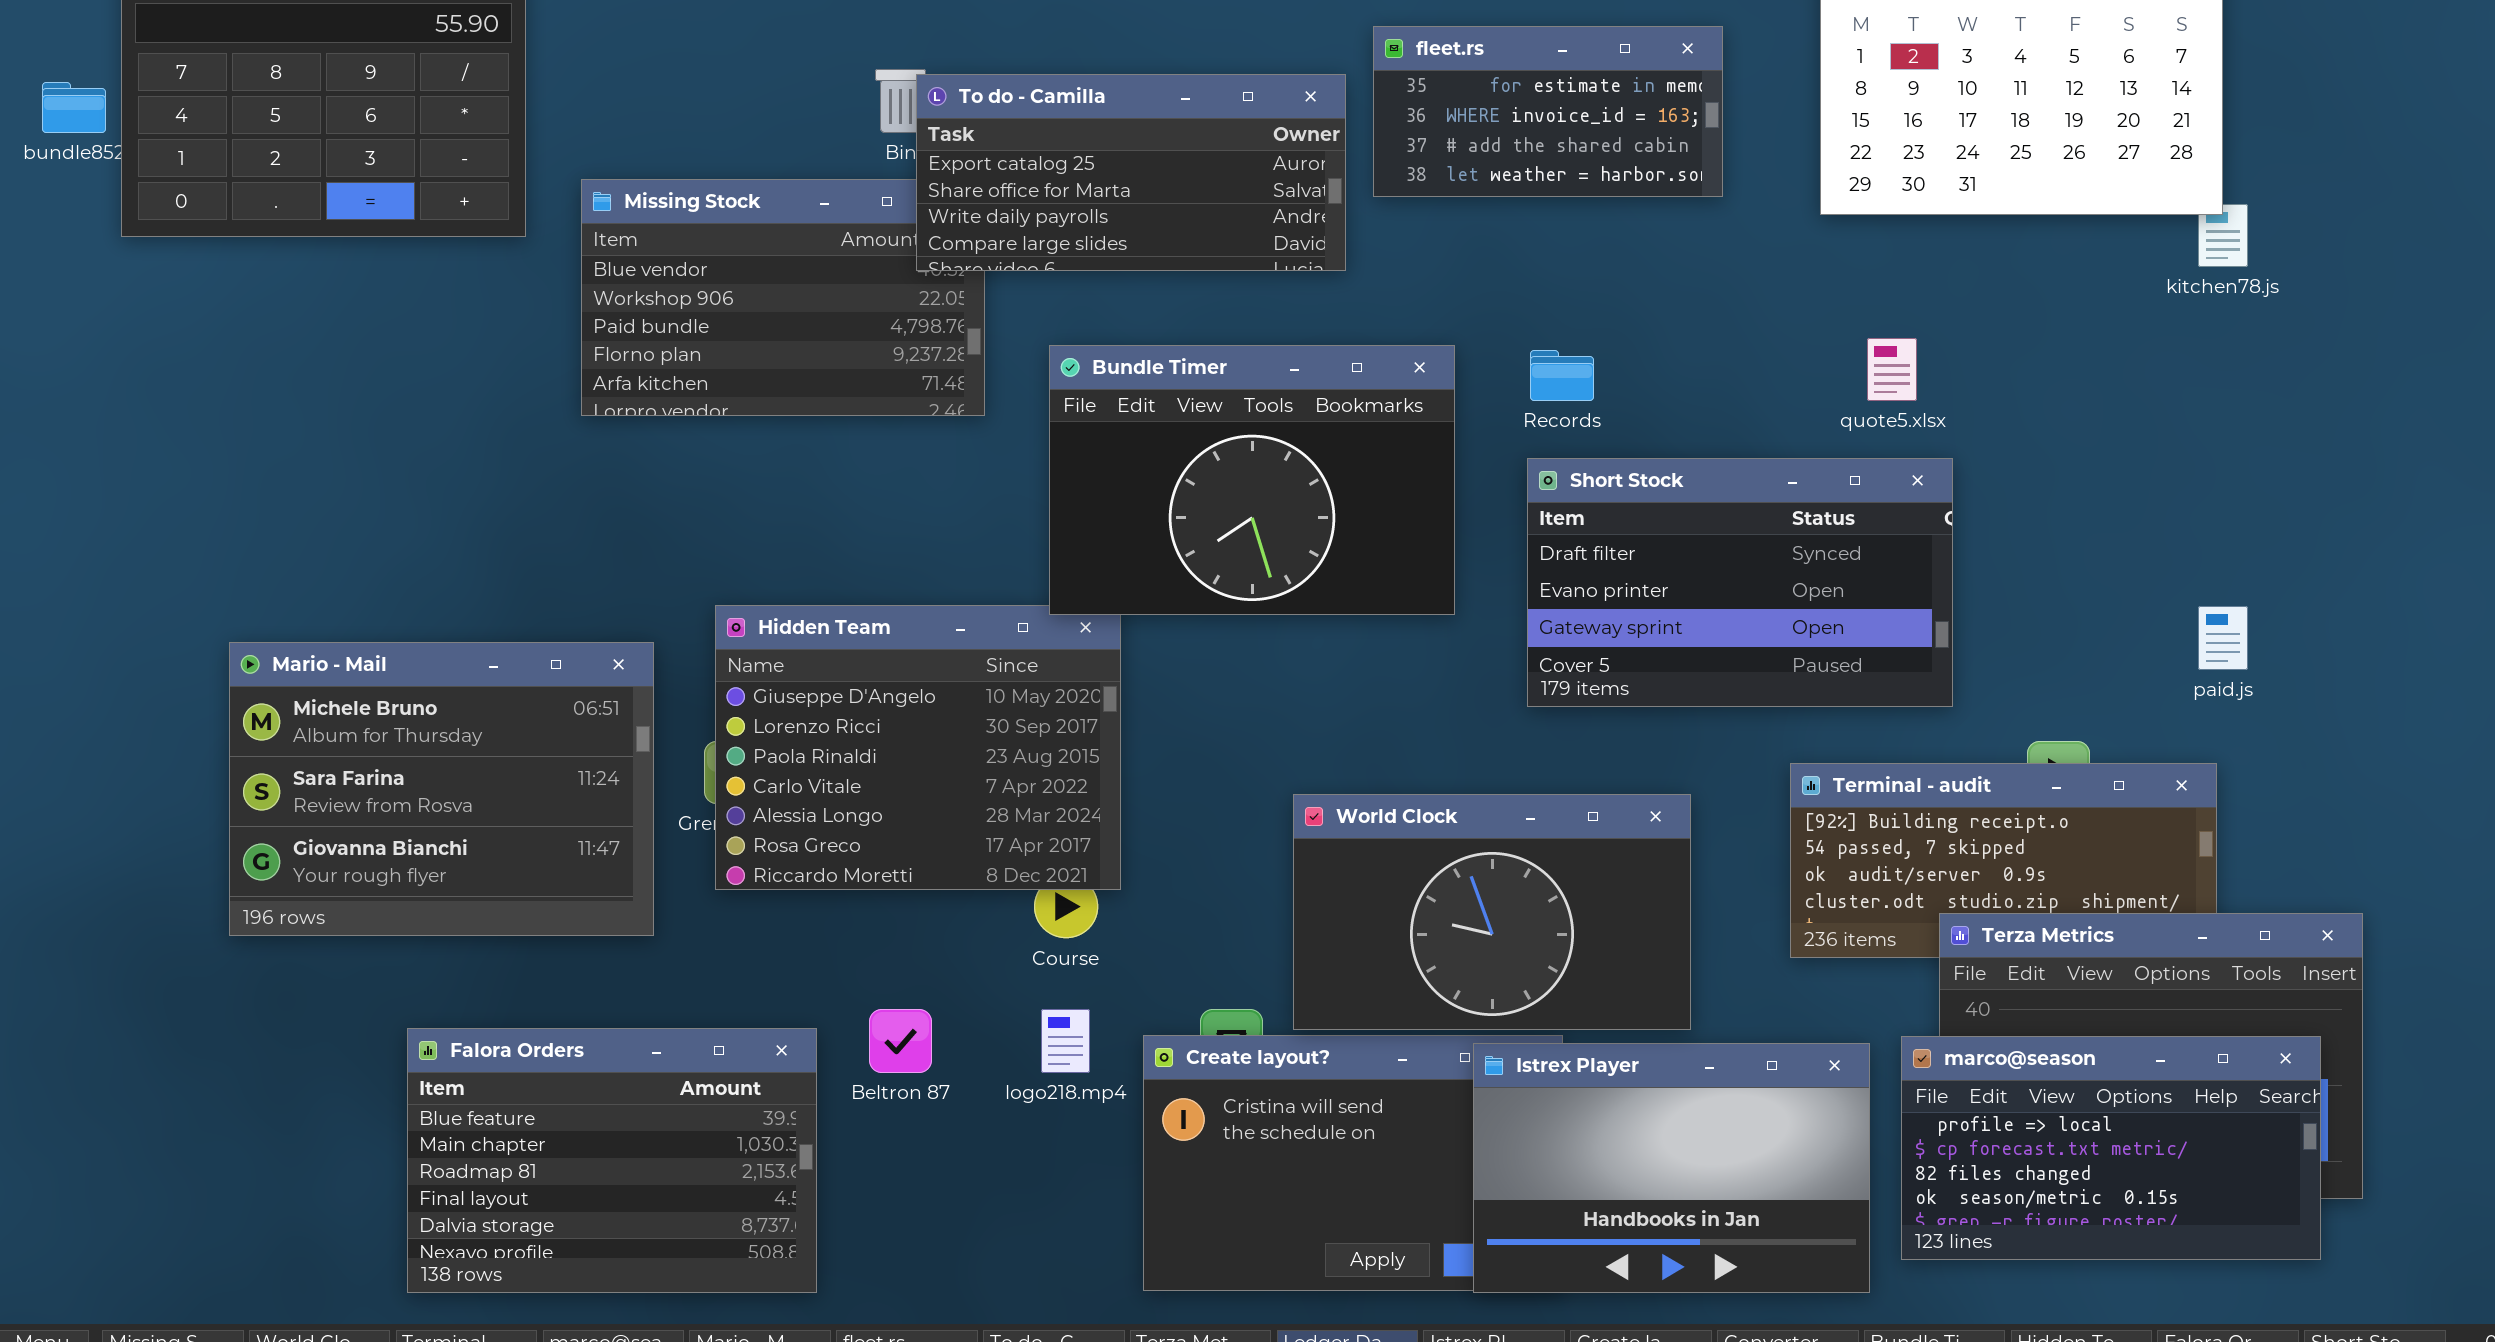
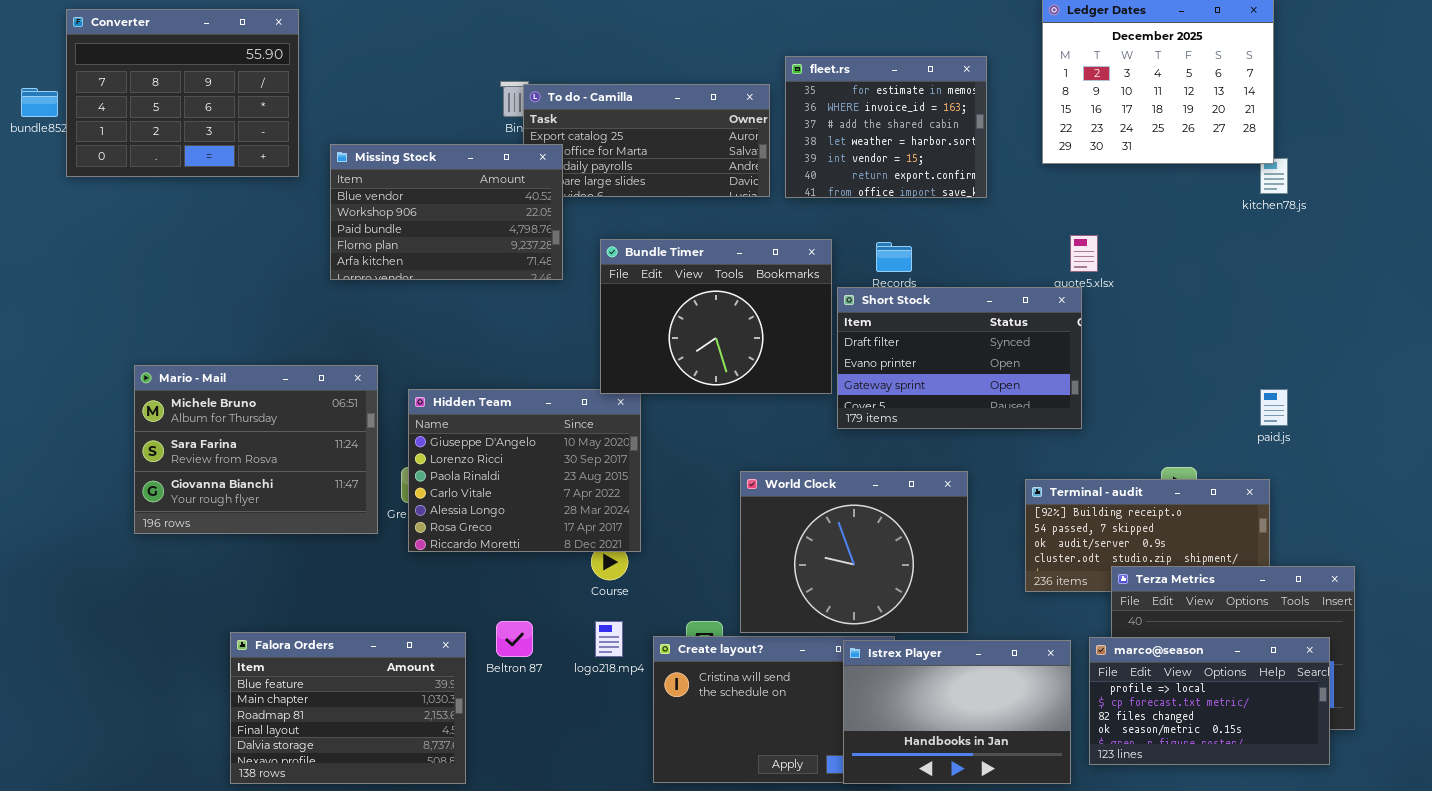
fleet.rs: [1373,26,1723,197] -> [785,56,987,198], resized
Missing Stock: [581,179,985,416] -> [330,144,563,280], raised
Short Stock: [1527,458,1953,707] -> [837,287,1082,429], moved
Mario - Mail: [229,642,654,936] -> [134,365,378,534], moved
World Clock: [1293,794,1691,1030] -> [740,471,968,633], resized

